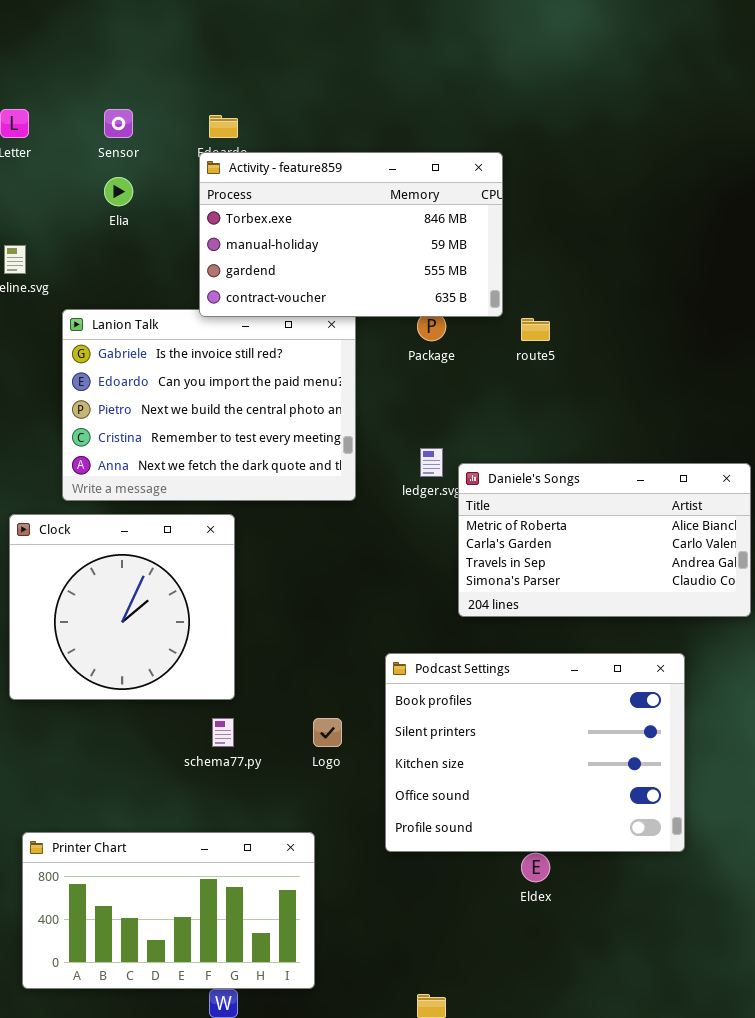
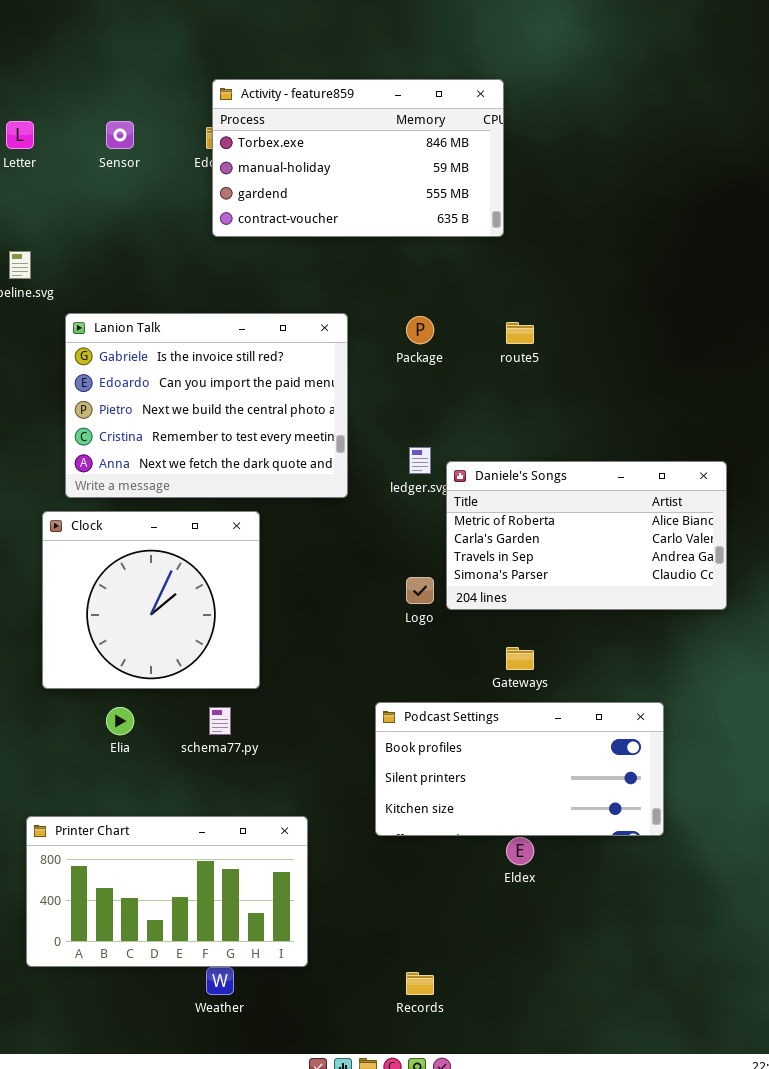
Activity - feature859: [199,152,503,317] -> [212,79,504,237], moved
Elia: [104,177,133,206] -> [106,707,134,735], moved
Clock: [9,514,235,700] -> [42,511,260,689], moved
Podcast Settings: [385,653,685,852] -> [375,702,664,836], resized
Logo: [313,718,342,747] -> [406,577,434,604], moved

